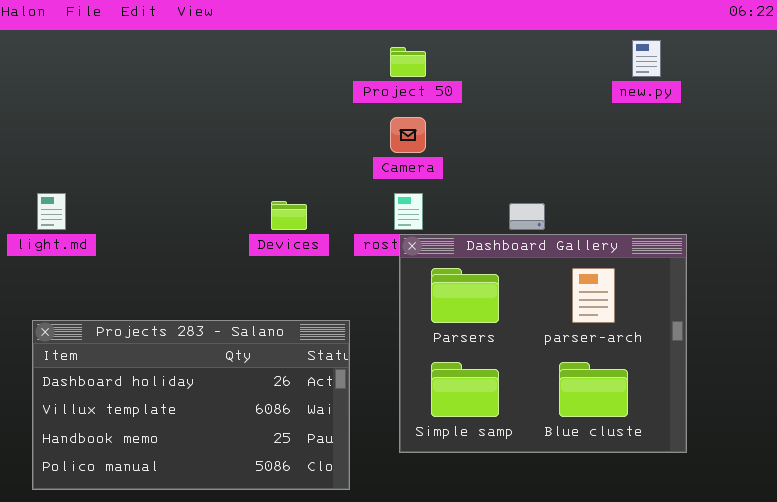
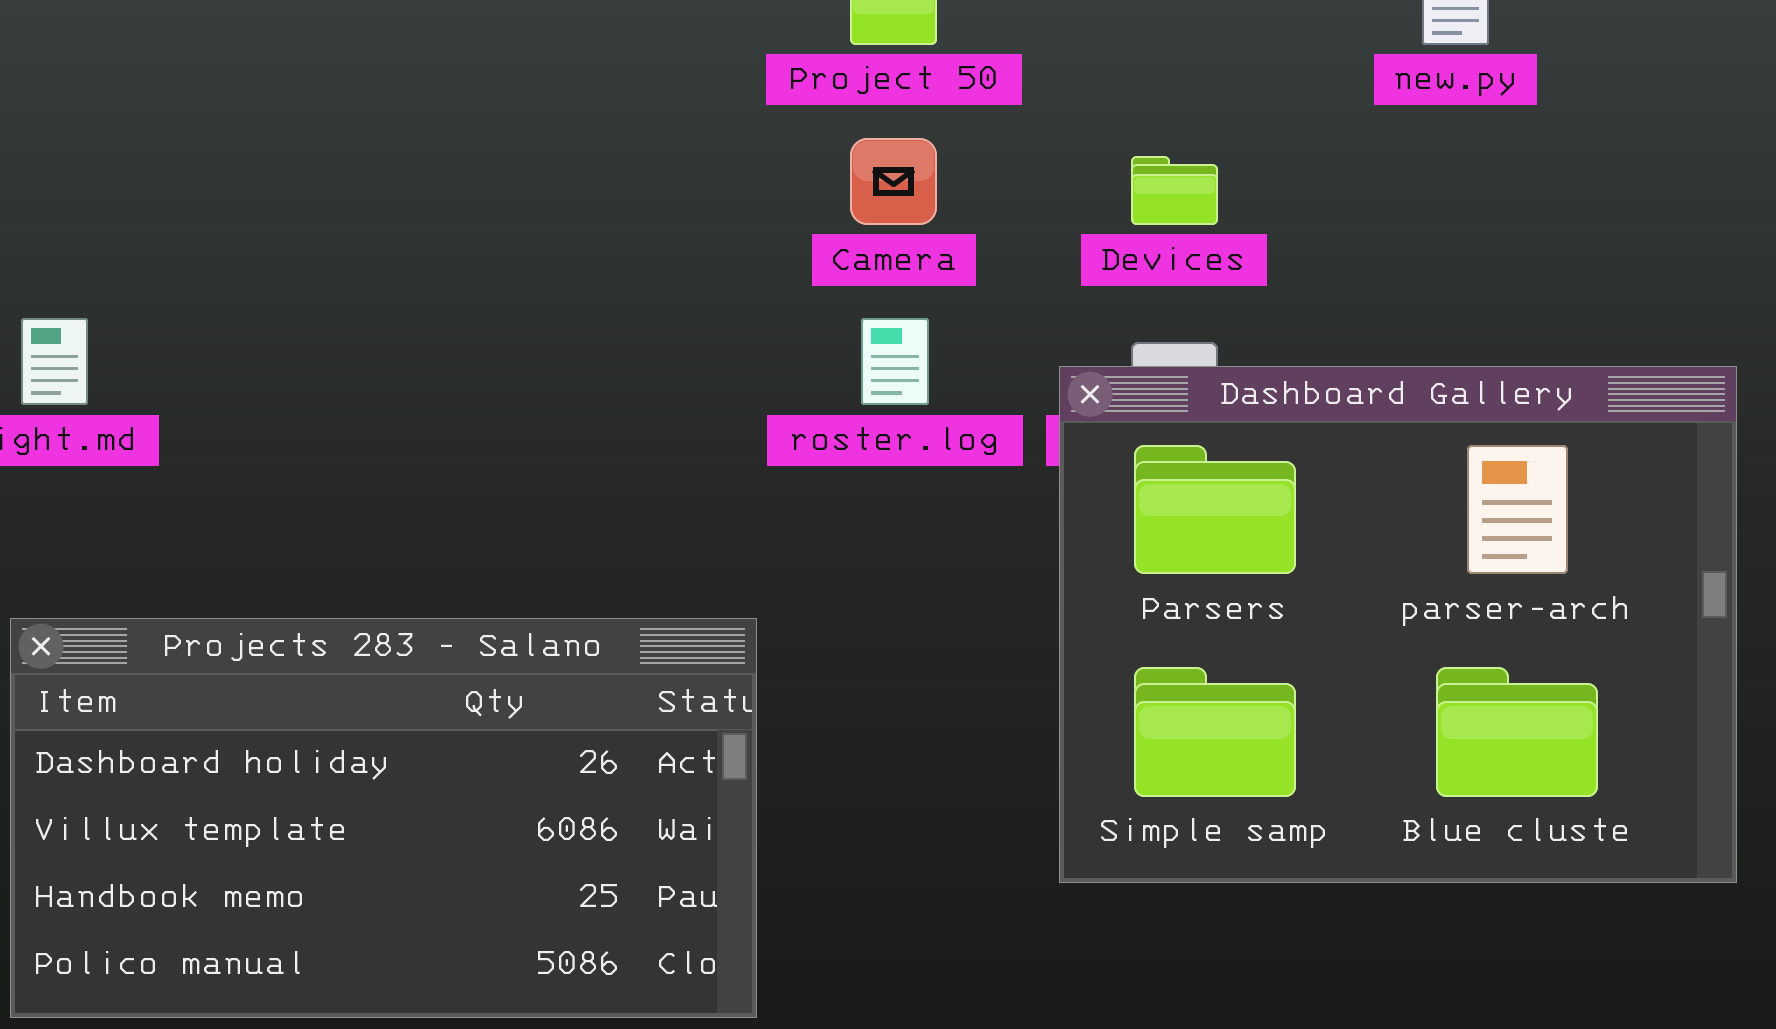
Devices: [271,201,307,230] -> [1131,156,1218,225], moved
Dashboard Gallery: [399,234,687,453] -> [1059,366,1737,883], moved

